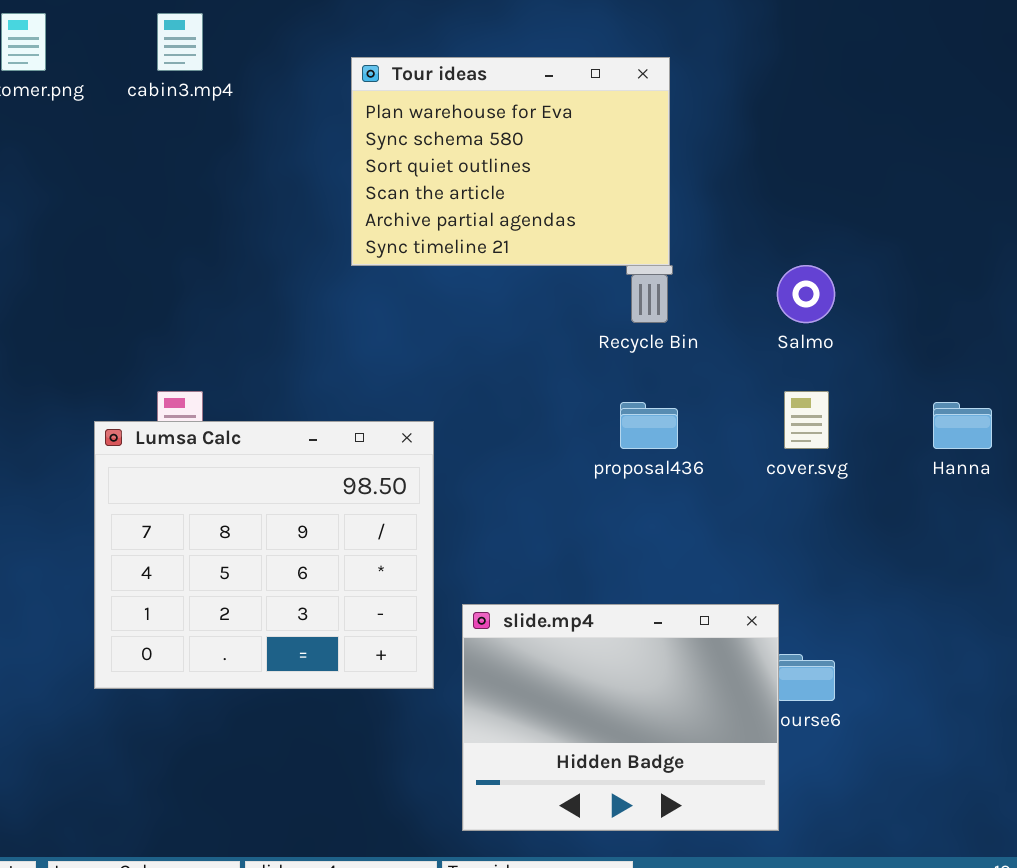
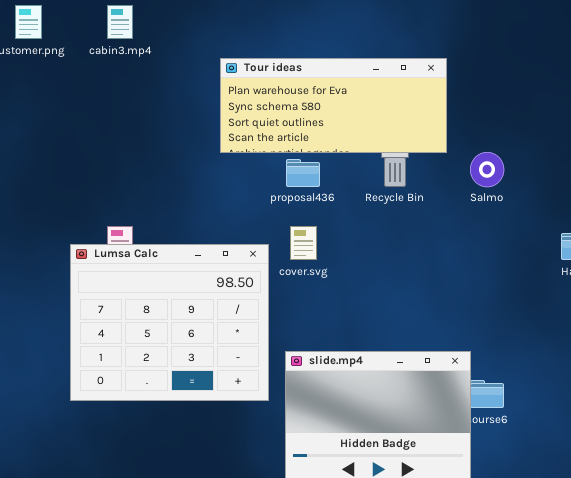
Tour ideas: [351,57,670,266] -> [220,58,447,153], resized
cover.svg: [784,391,829,449] -> [290,226,317,260], moved
proposal436: [620,402,678,449] -> [286,159,320,187], moved

